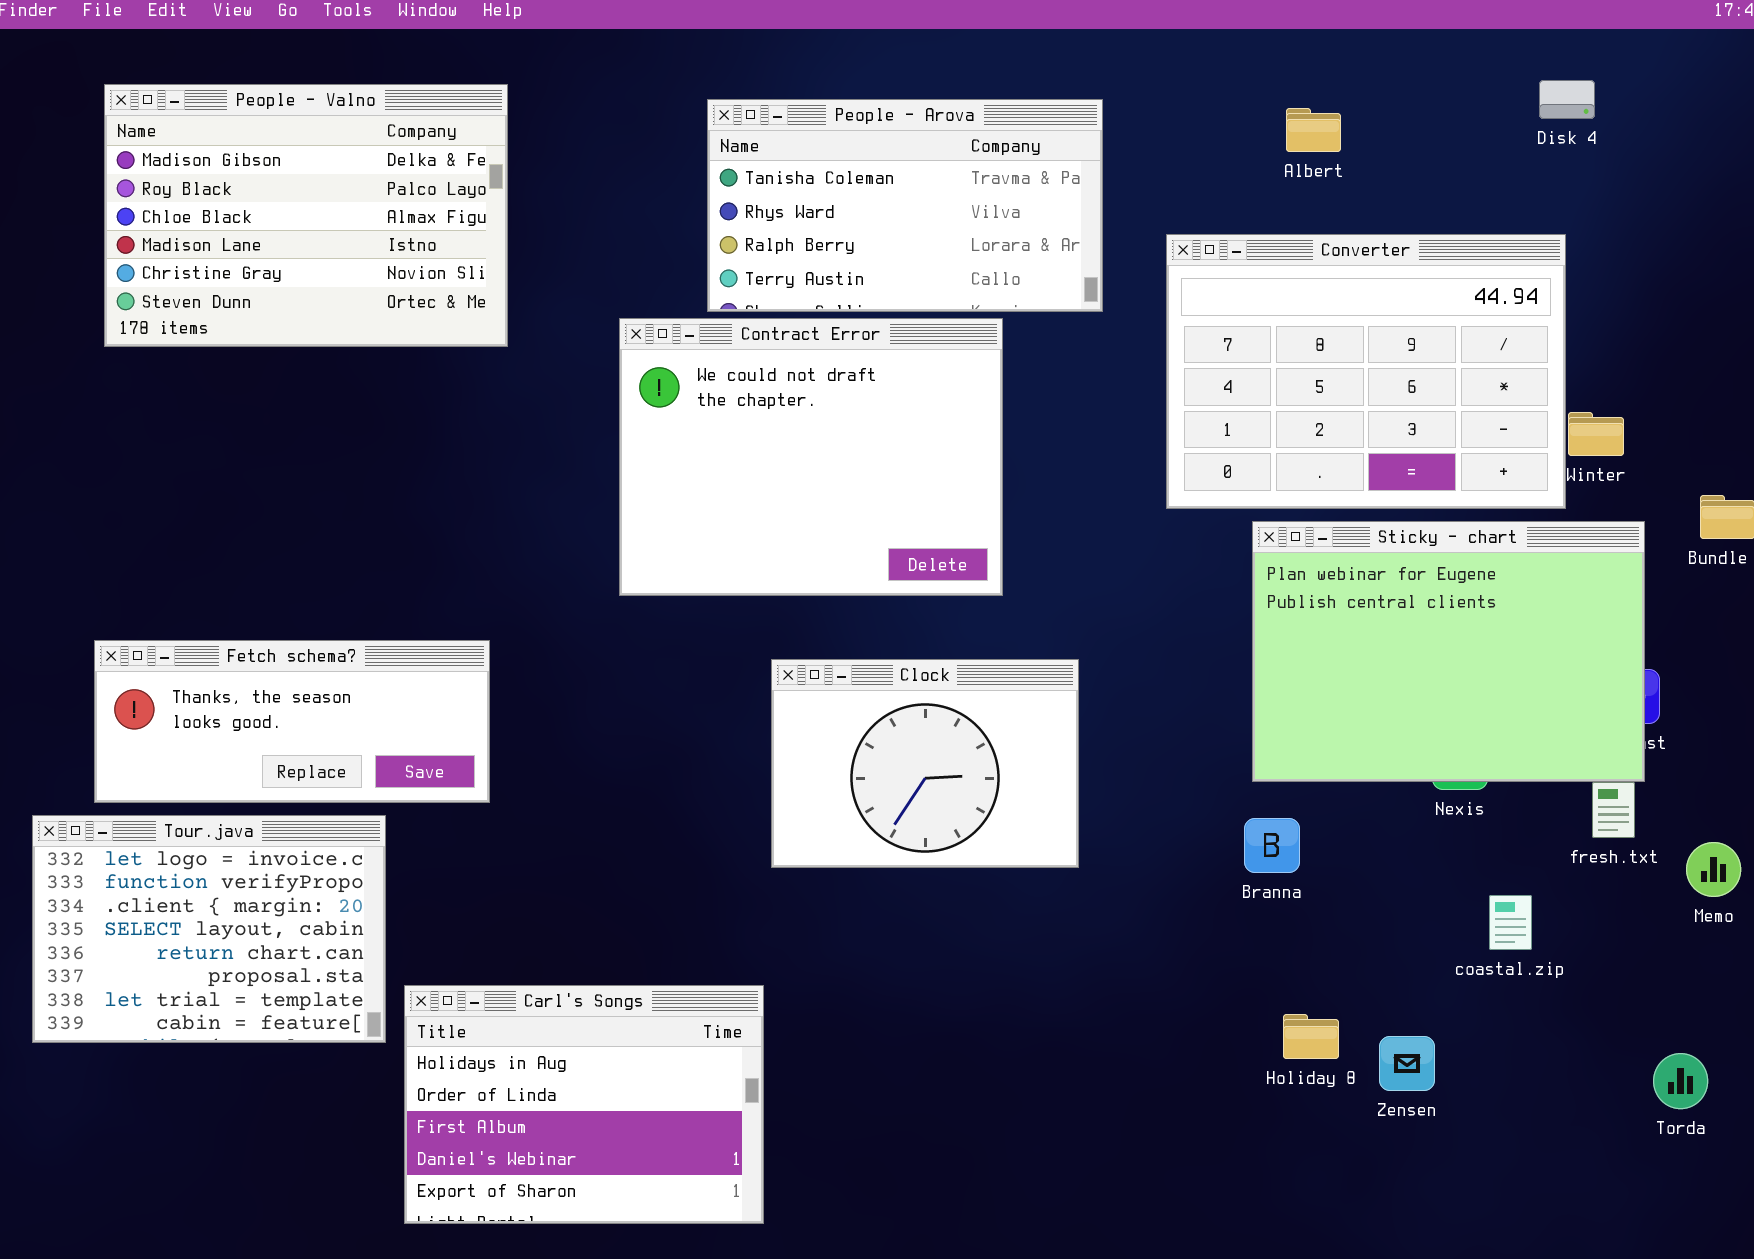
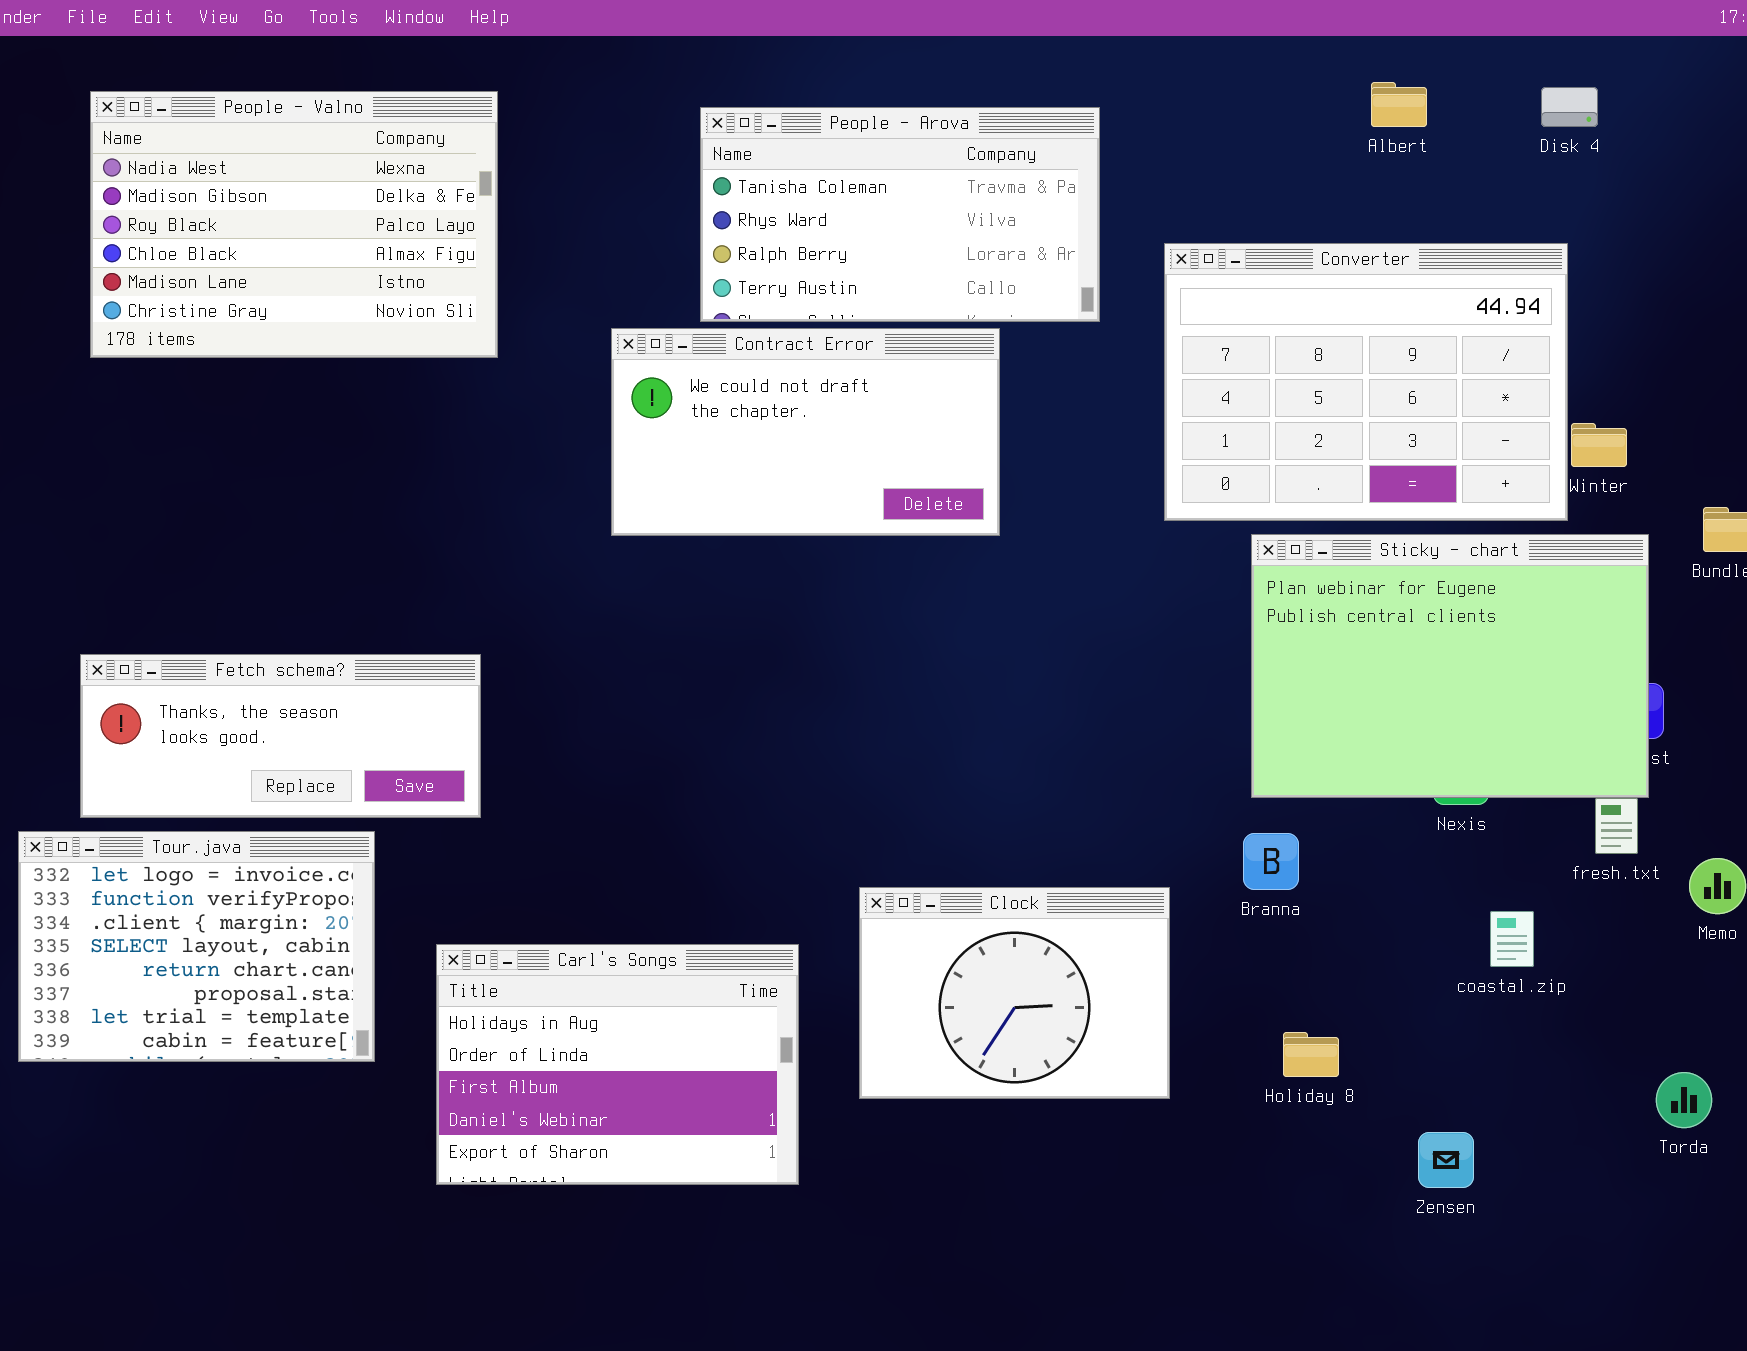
People - Valno: [104,84,508,347] -> [90,91,498,358], scrolled up 1 row
Albert: [1286,108,1341,152] -> [1371,82,1427,127], moved
Contract Error: [619,318,1003,596] -> [611,328,1000,536], resized
Clock: [771,659,1079,868] -> [859,887,1170,1099], moved
Carl's Songs: [404,985,764,1224] -> [436,944,799,1185], moved
Zensen: [1379,1036,1435,1091] -> [1418,1132,1474,1188], moved

